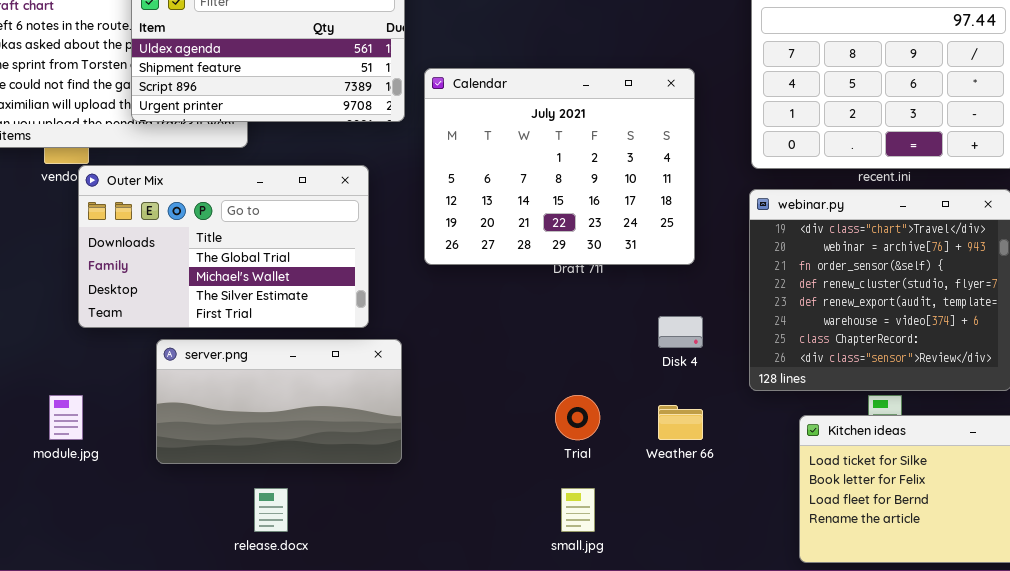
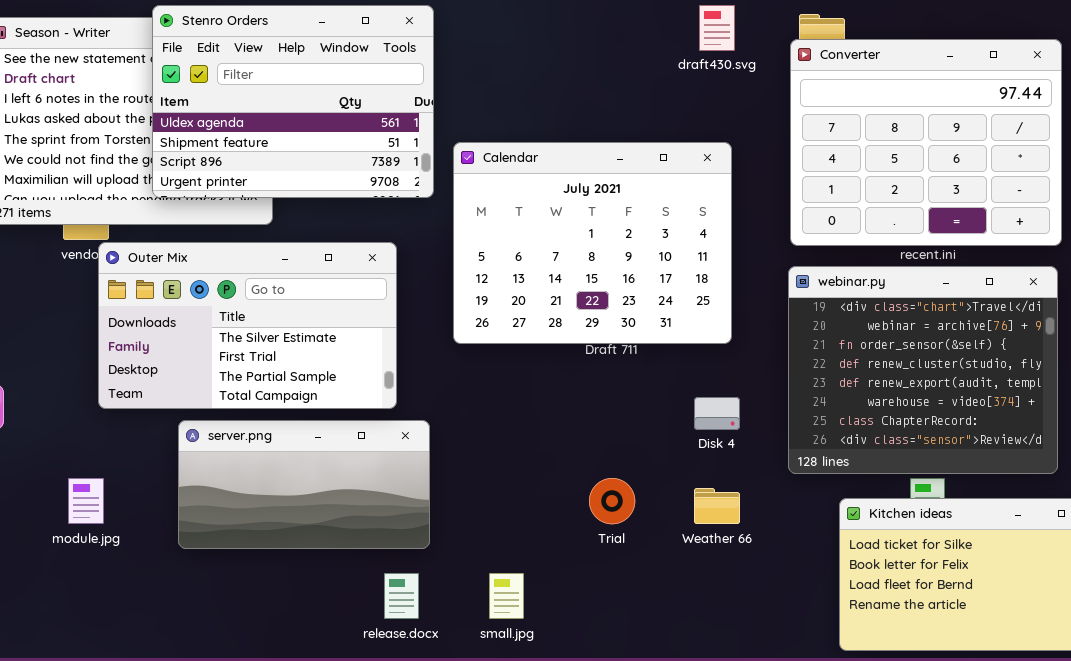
Outer Mix: [78,165,369,328] -> [98,242,397,409], scrolled down 2 rows
release.docx: [254,488,288,532] -> [384,573,419,619], moved
small.jpg: [561,488,595,532] -> [489,573,524,619], moved

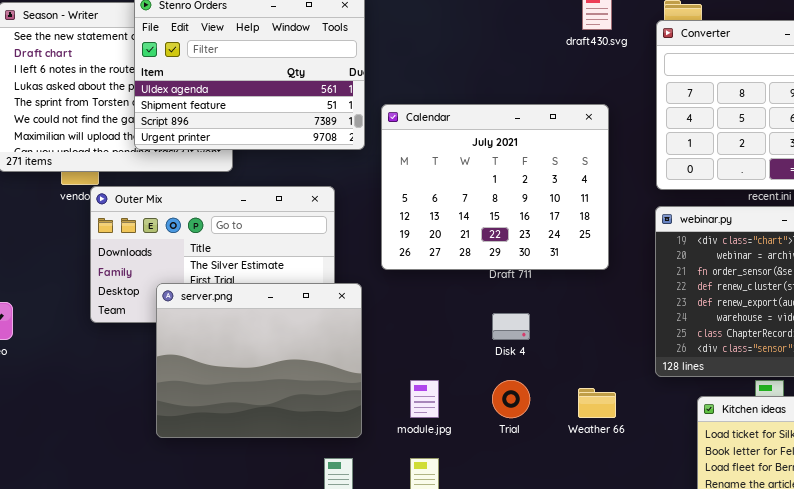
Disk 4: [694,397,740,430] -> [492,313,530,340], moved
server.png: [178,420,430,549] -> [156,283,362,438], resized
module.jpg: [68,478,104,524] -> [410,380,439,418], moved

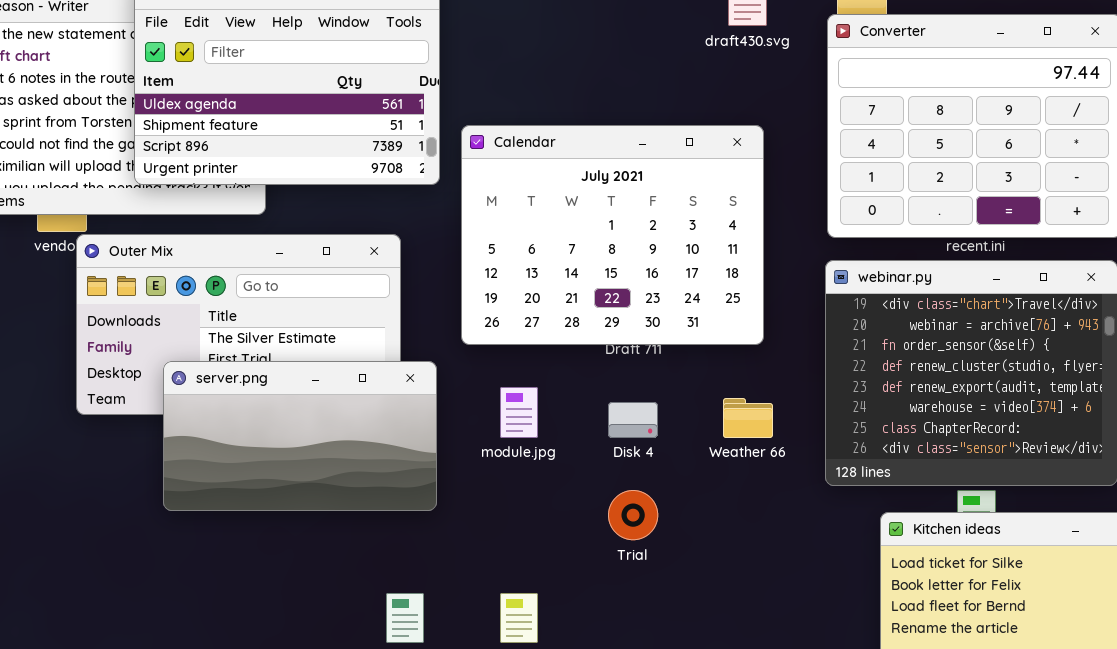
server.png: [156,283,362,438] -> [163,361,437,511], resized
module.jpg: [410,380,439,418] -> [500,387,538,438], moved
Weather 66: [578,388,616,418] -> [723,398,773,438], moved

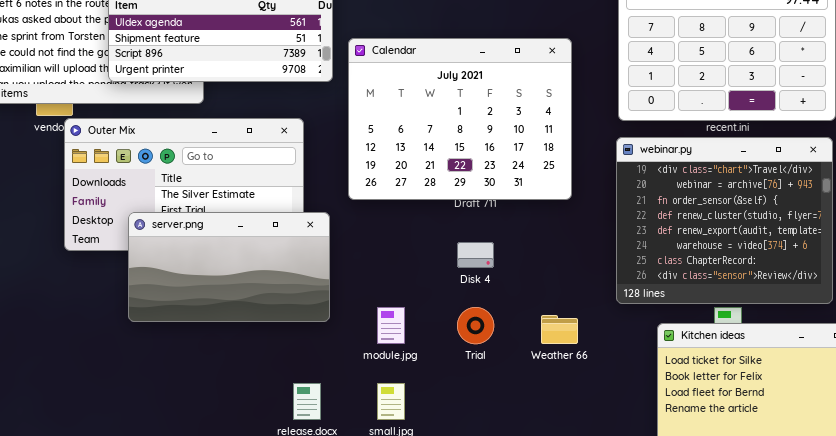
module.jpg: [500,387,538,438] -> [377,307,405,344], moved
Weather 66: [723,398,773,438] -> [541,315,578,344], moved

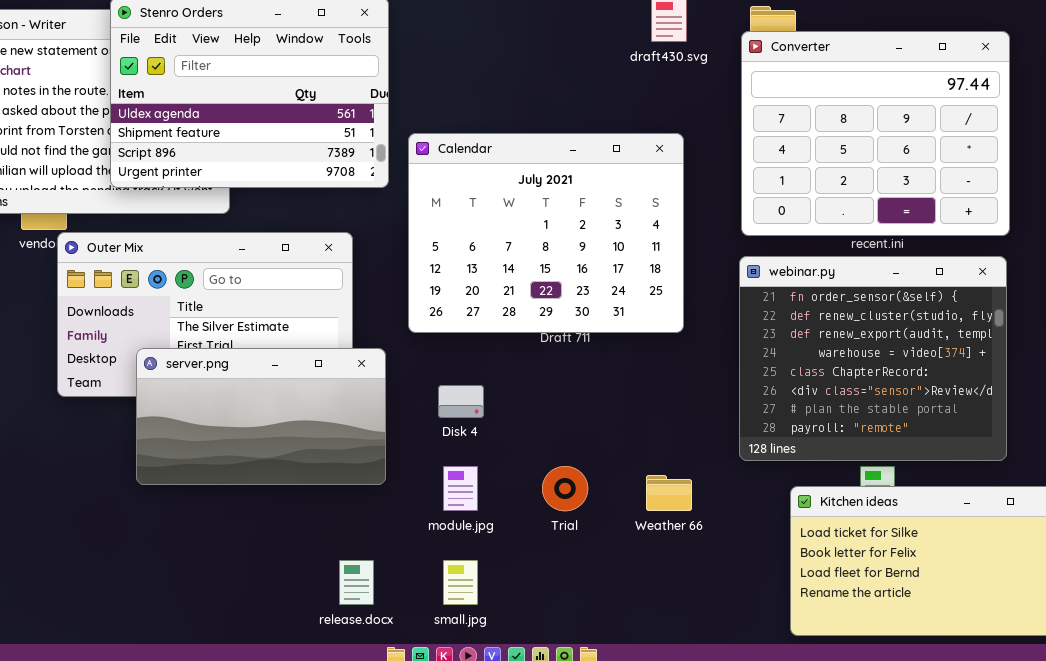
webinar.py: [616,137,833,304] -> [739,256,1007,461], scrolled down 2 rows
Disk 4: [457,242,494,268] -> [438,385,484,418], moved

